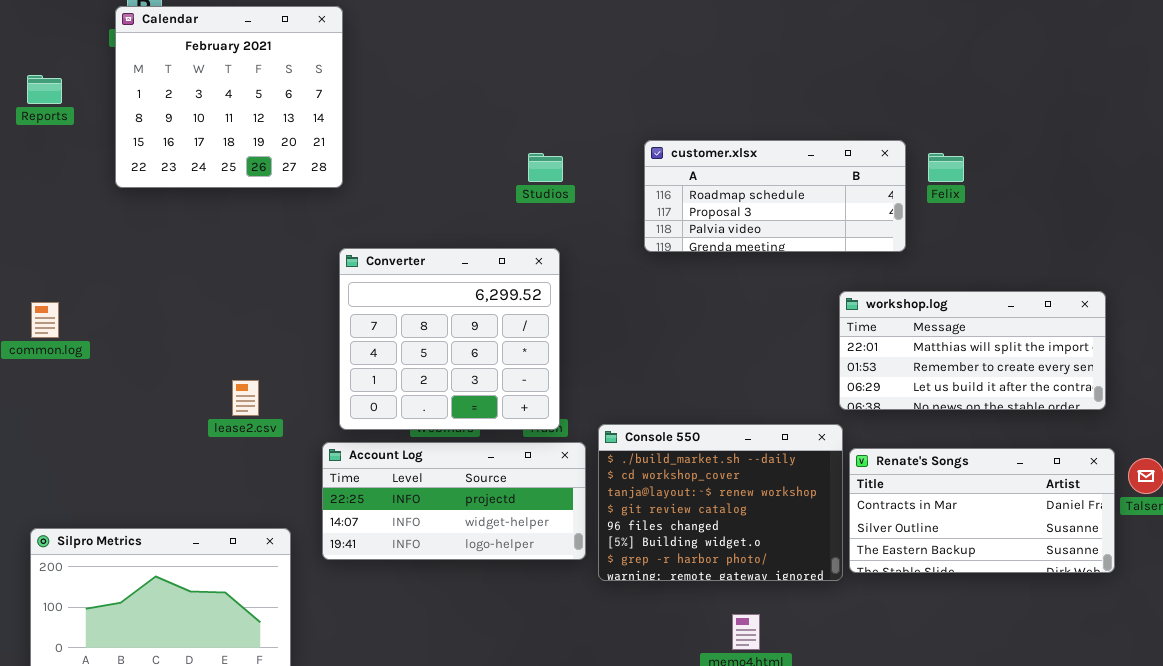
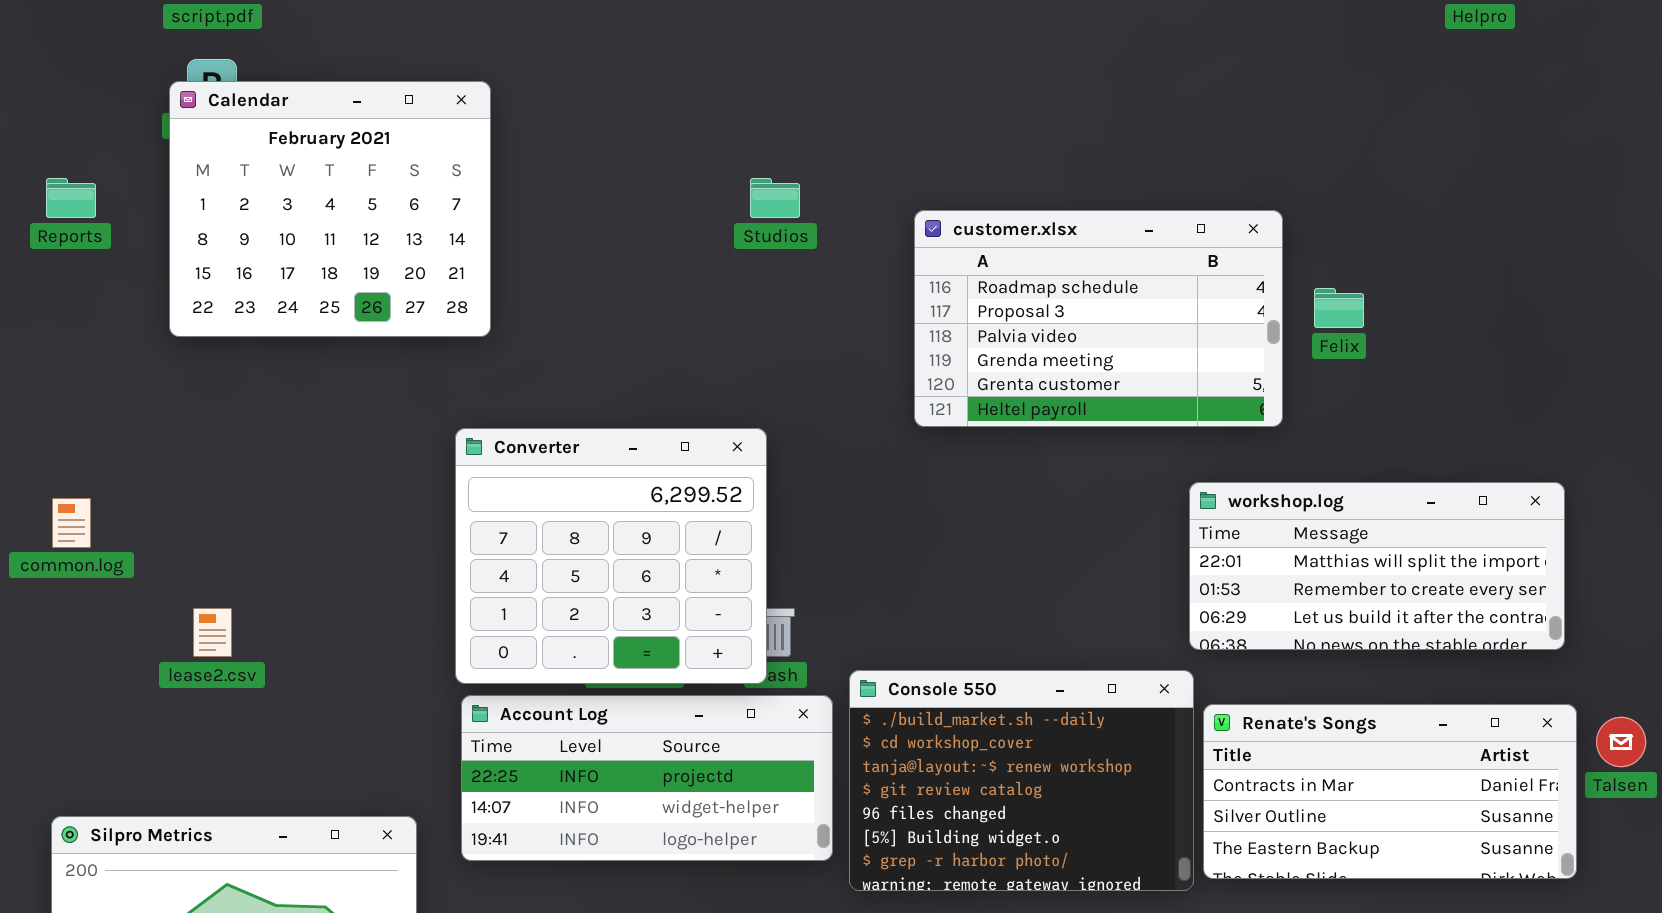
customer.xlsx: [644,140,906,252] -> [914,210,1283,427], resized
Studios: [528,153,563,182] -> [750,178,800,218], moved
Converter: [339,248,560,430] -> [455,428,767,684], moved
lease2.csv: [232,380,259,416] -> [193,608,232,657], moved

